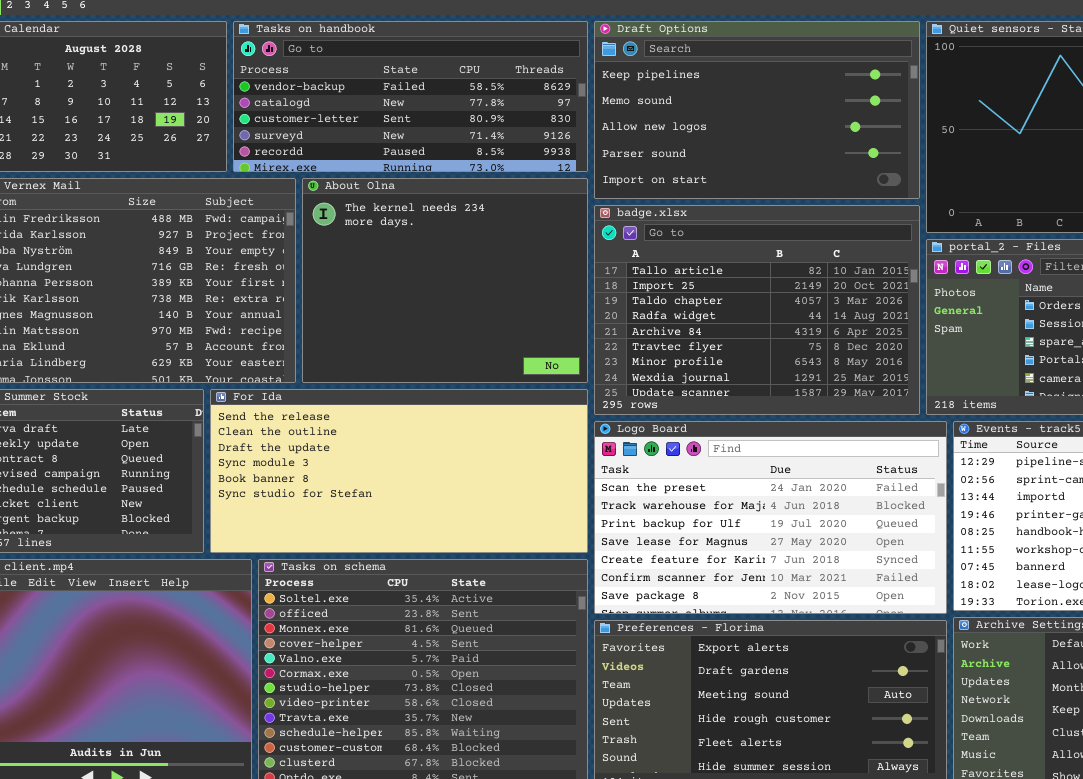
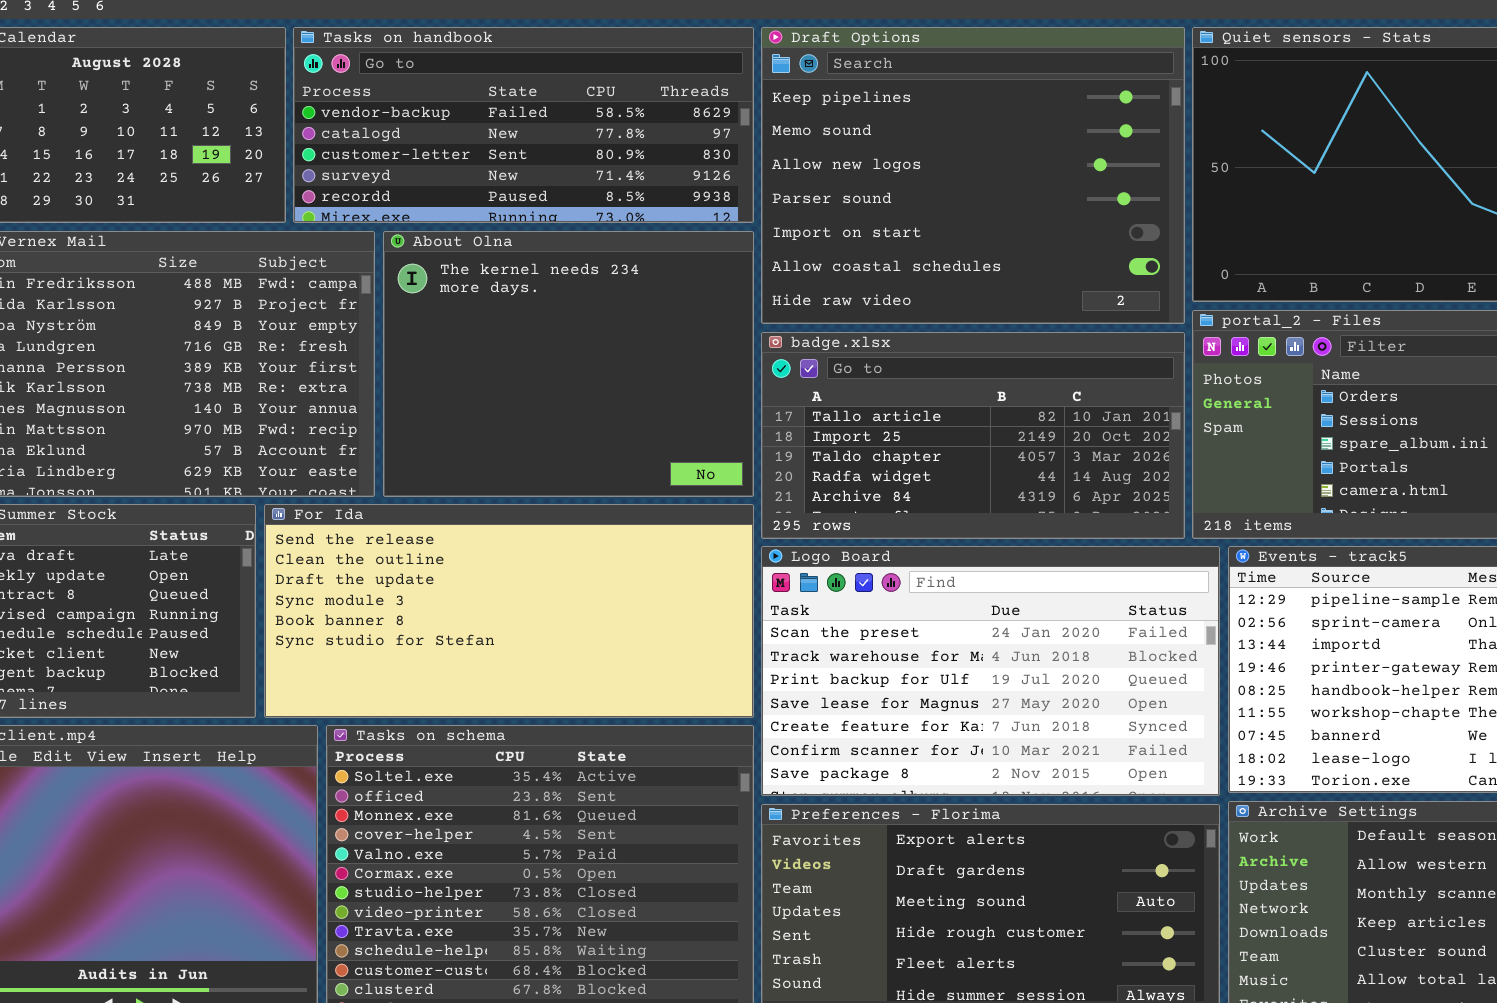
Draft Options: [594,21,920,199] -> [761,27,1185,324], resized
badge.xlsx: [594,205,920,415] -> [761,332,1185,539], resized

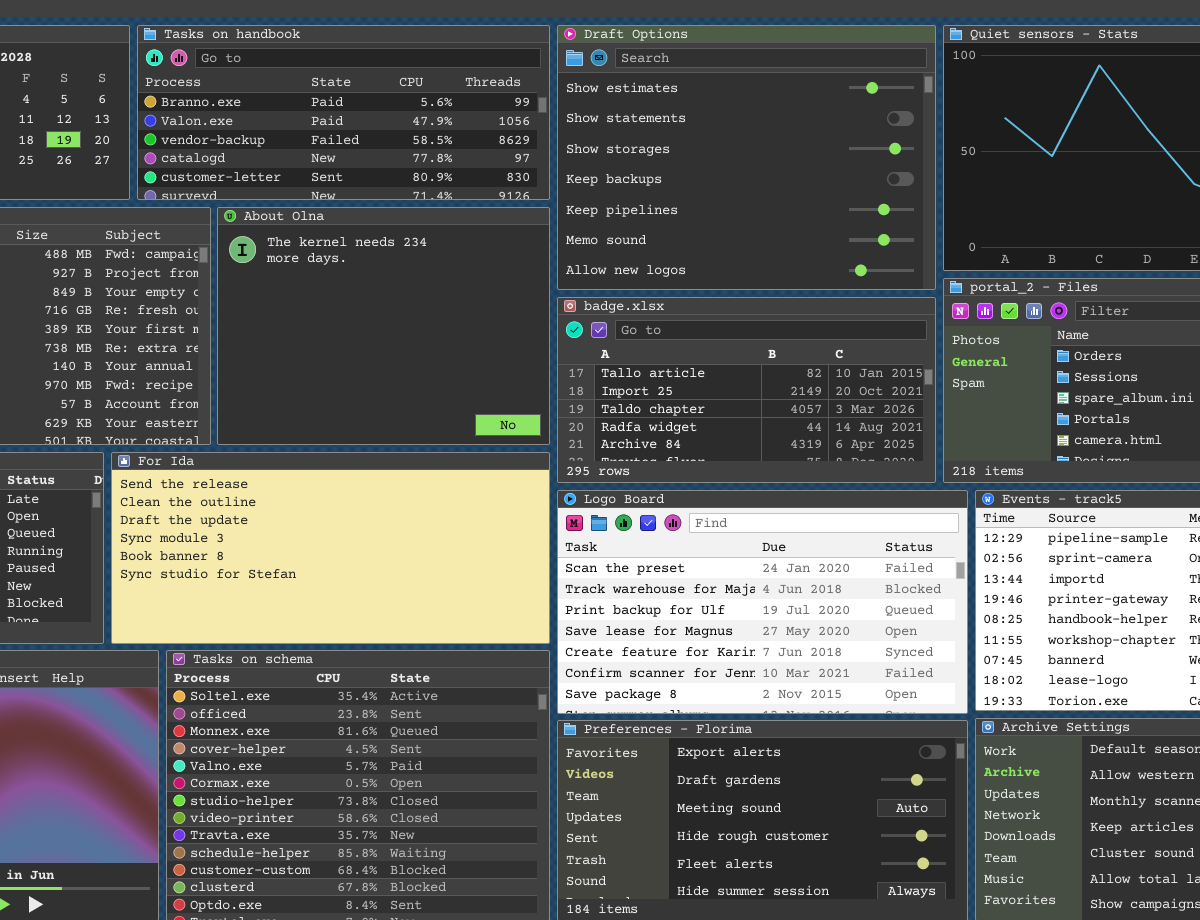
Tasks on handbook: [293,27,754,223] -> [137,25,550,200], scrolled up 2 rows
Draft Options: [761,27,1185,324] -> [557,25,936,290], scrolled up 4 rows

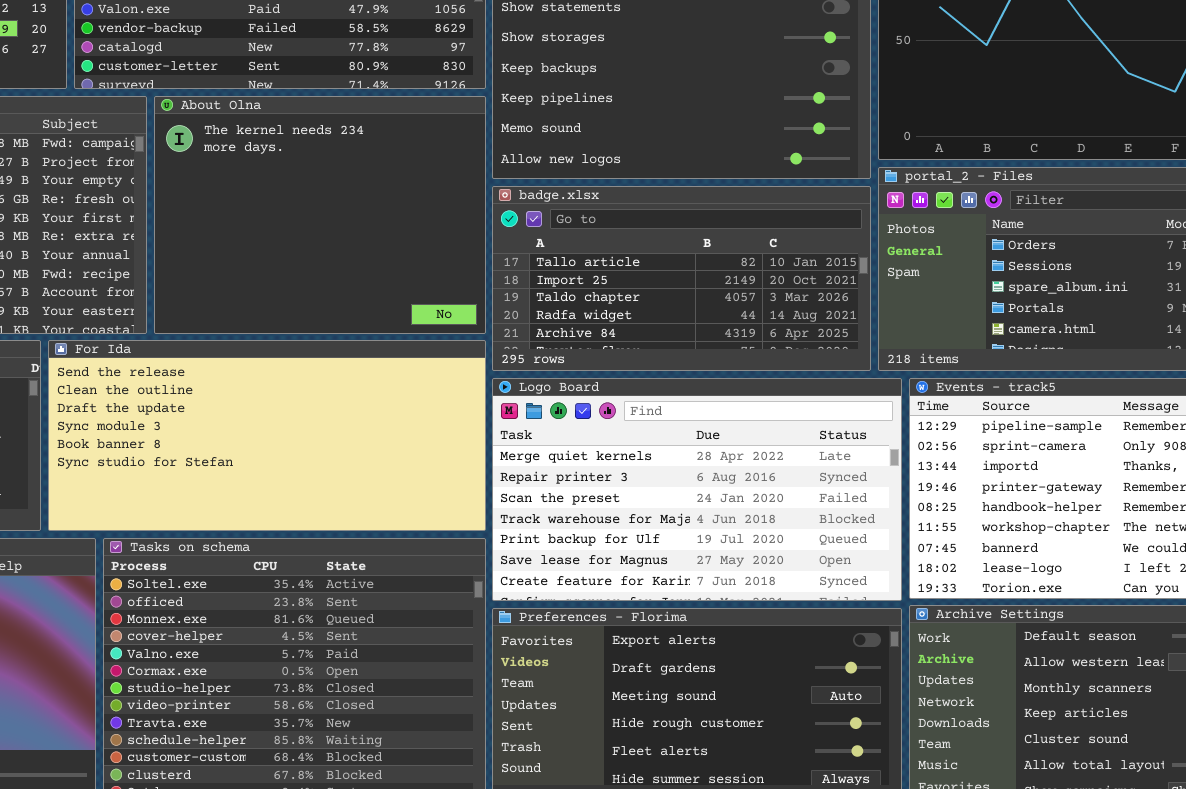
Logo Board: [557,490,968,714] -> [492,378,902,601], scrolled up 2 rows

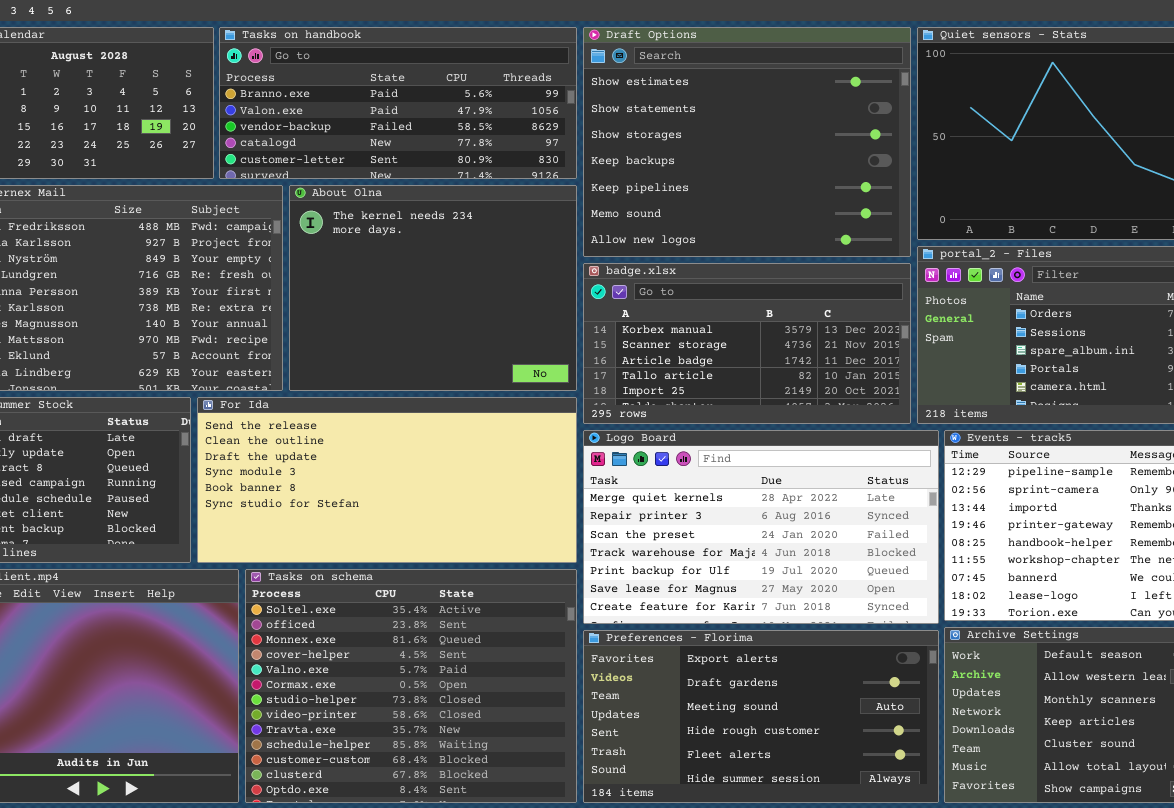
badge.xlsx: [492,186,871,371] -> [583,263,911,424], scrolled up 3 rows

